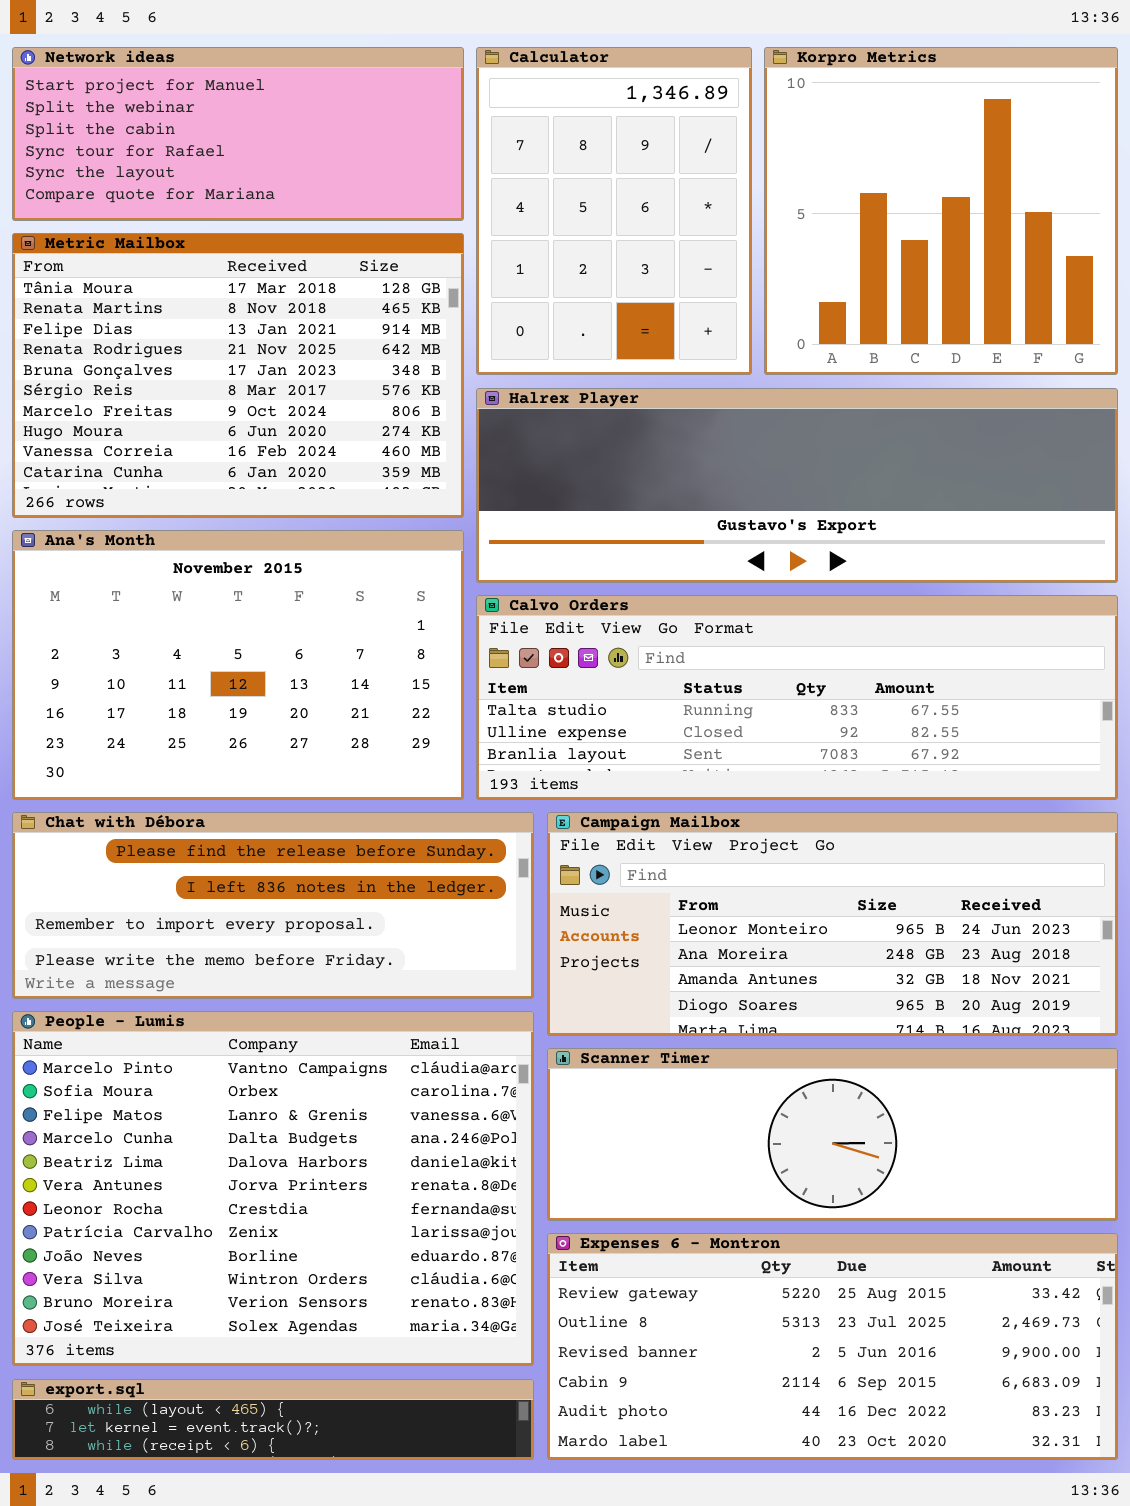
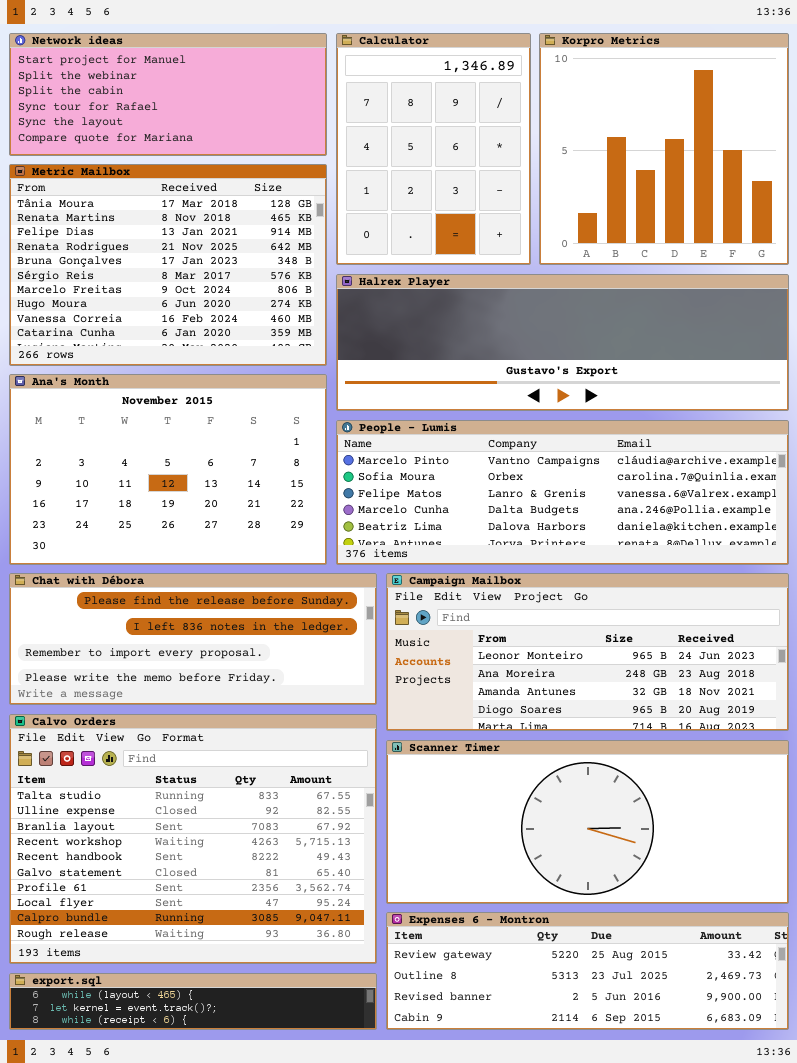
Calvo Orders: [476,595,1118,800] -> [9,714,377,964], moved, resized
People - Lumis: [12,1011,534,1366] -> [336,420,789,565], moved, resized
Scanner Timer: [547,1048,1118,1221] -> [386,740,789,904], resized
Expenses 6 - Montron: [547,1233,1118,1460] -> [386,912,789,1030], resized

